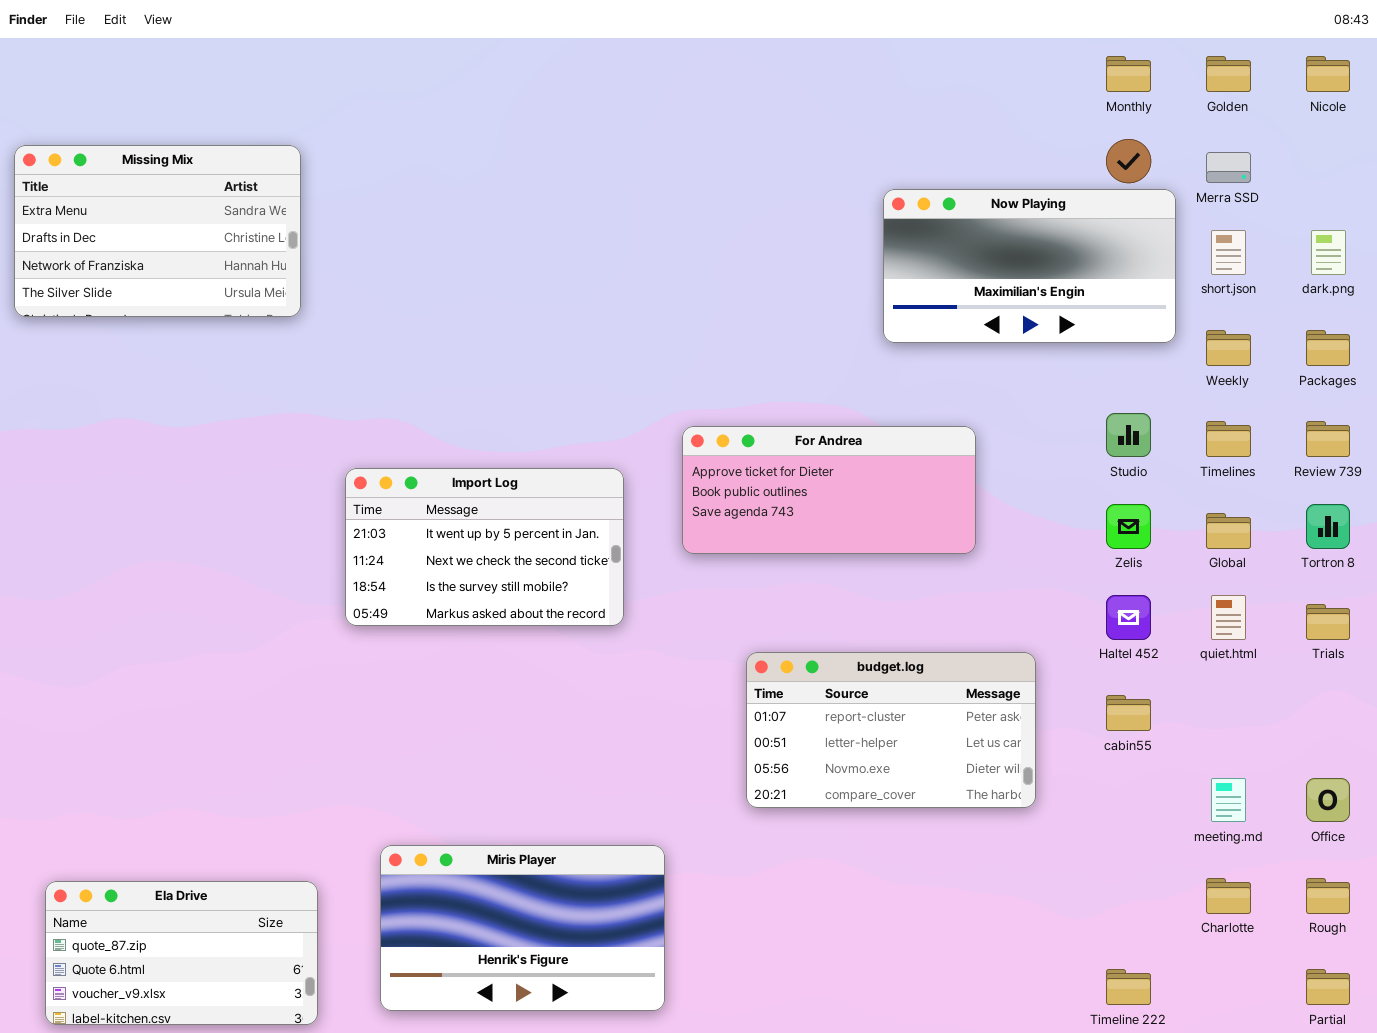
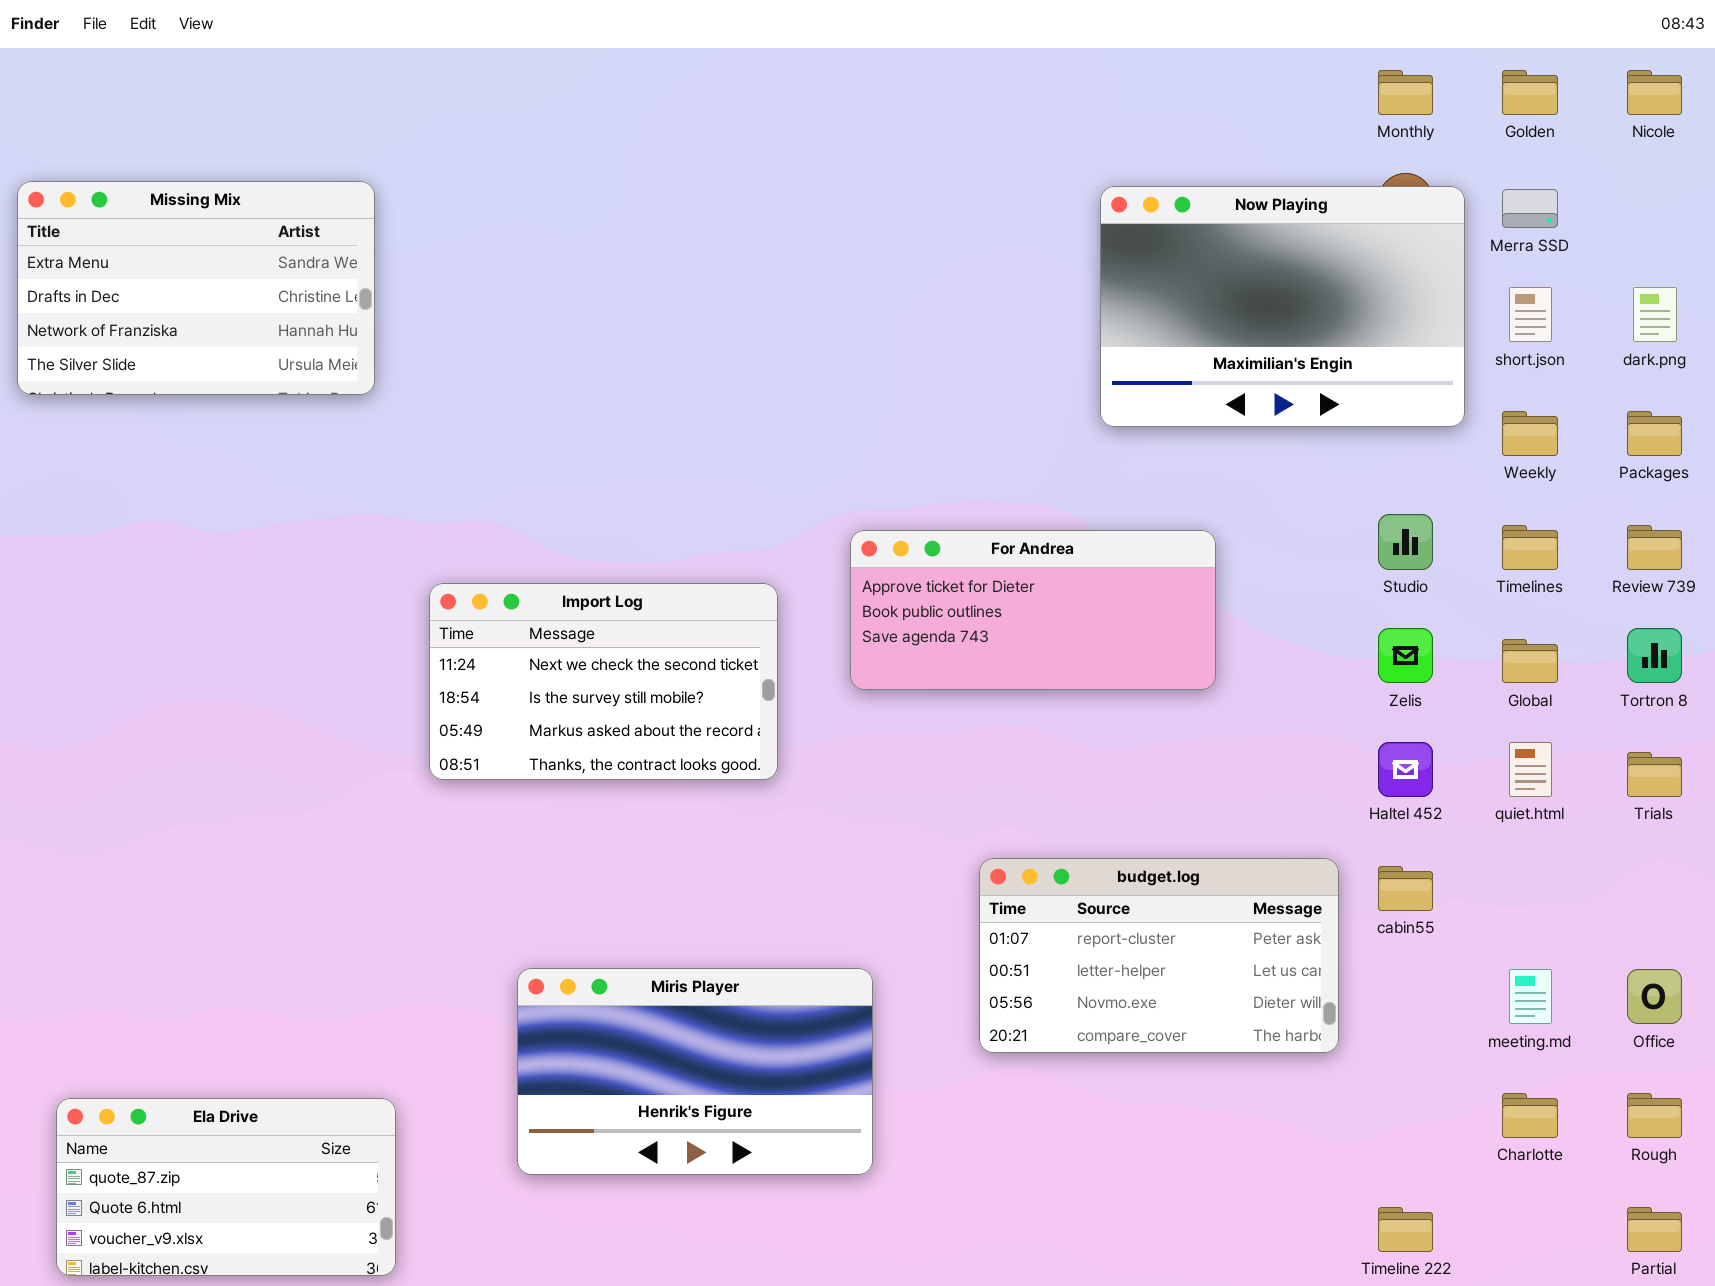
Now Playing: [883,189,1176,343] -> [1100,186,1465,427], resized
Import Log: [345,468,624,626] -> [429,583,778,780], scrolled down 1 row
budget.log: [746,652,1036,808] -> [979,858,1339,1053], moved
Miris Player: [380,845,665,1011] -> [517,968,873,1175], moved

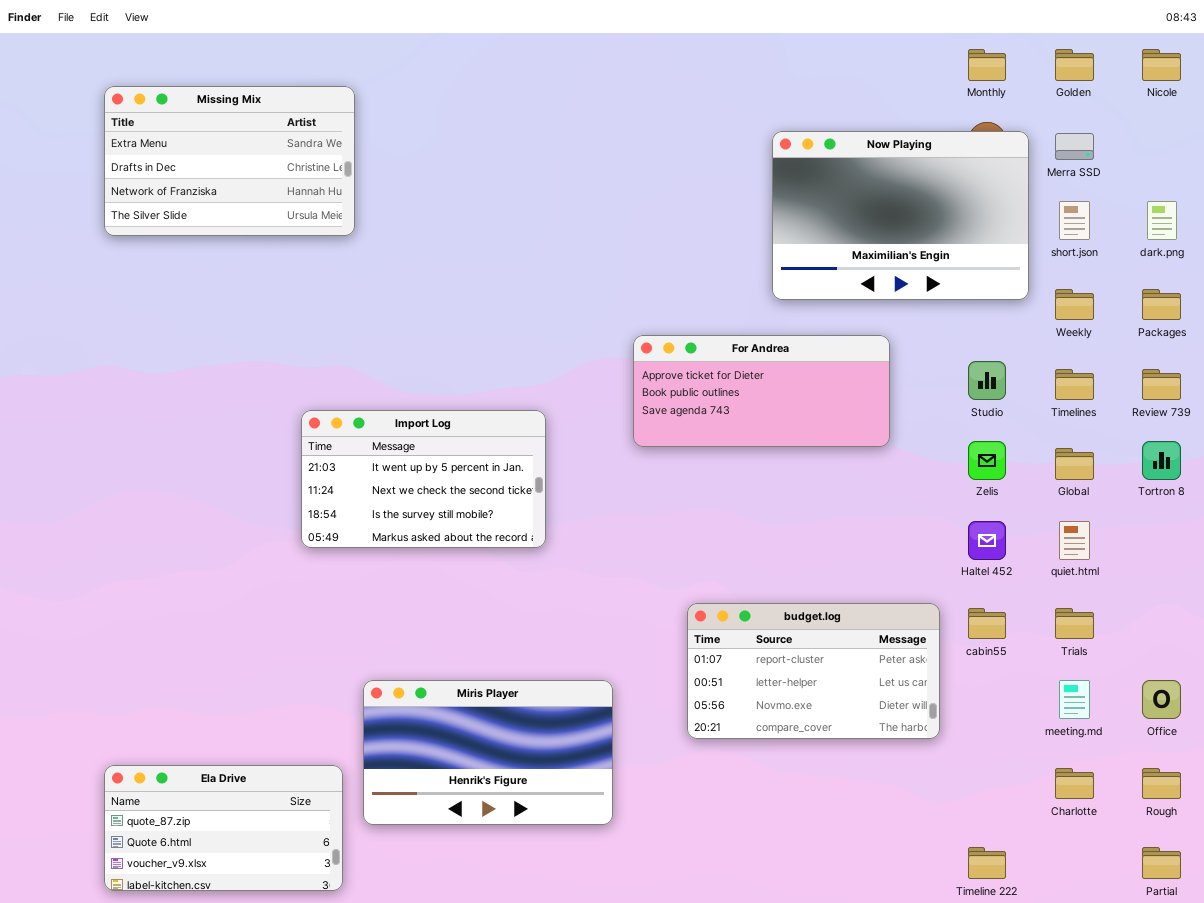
Missing Mix: [17,181,375,395] -> [104,86,355,236], moved
For Andrea: [850,530,1216,690] -> [633,335,890,447], moved
Import Log: [429,583,778,780] -> [301,410,546,548], scrolled up 1 row
Trials: [1627,752,1682,797] -> [1055,608,1094,639], moved
Ela Drive: [56,1098,396,1276] -> [104,765,343,891], moved

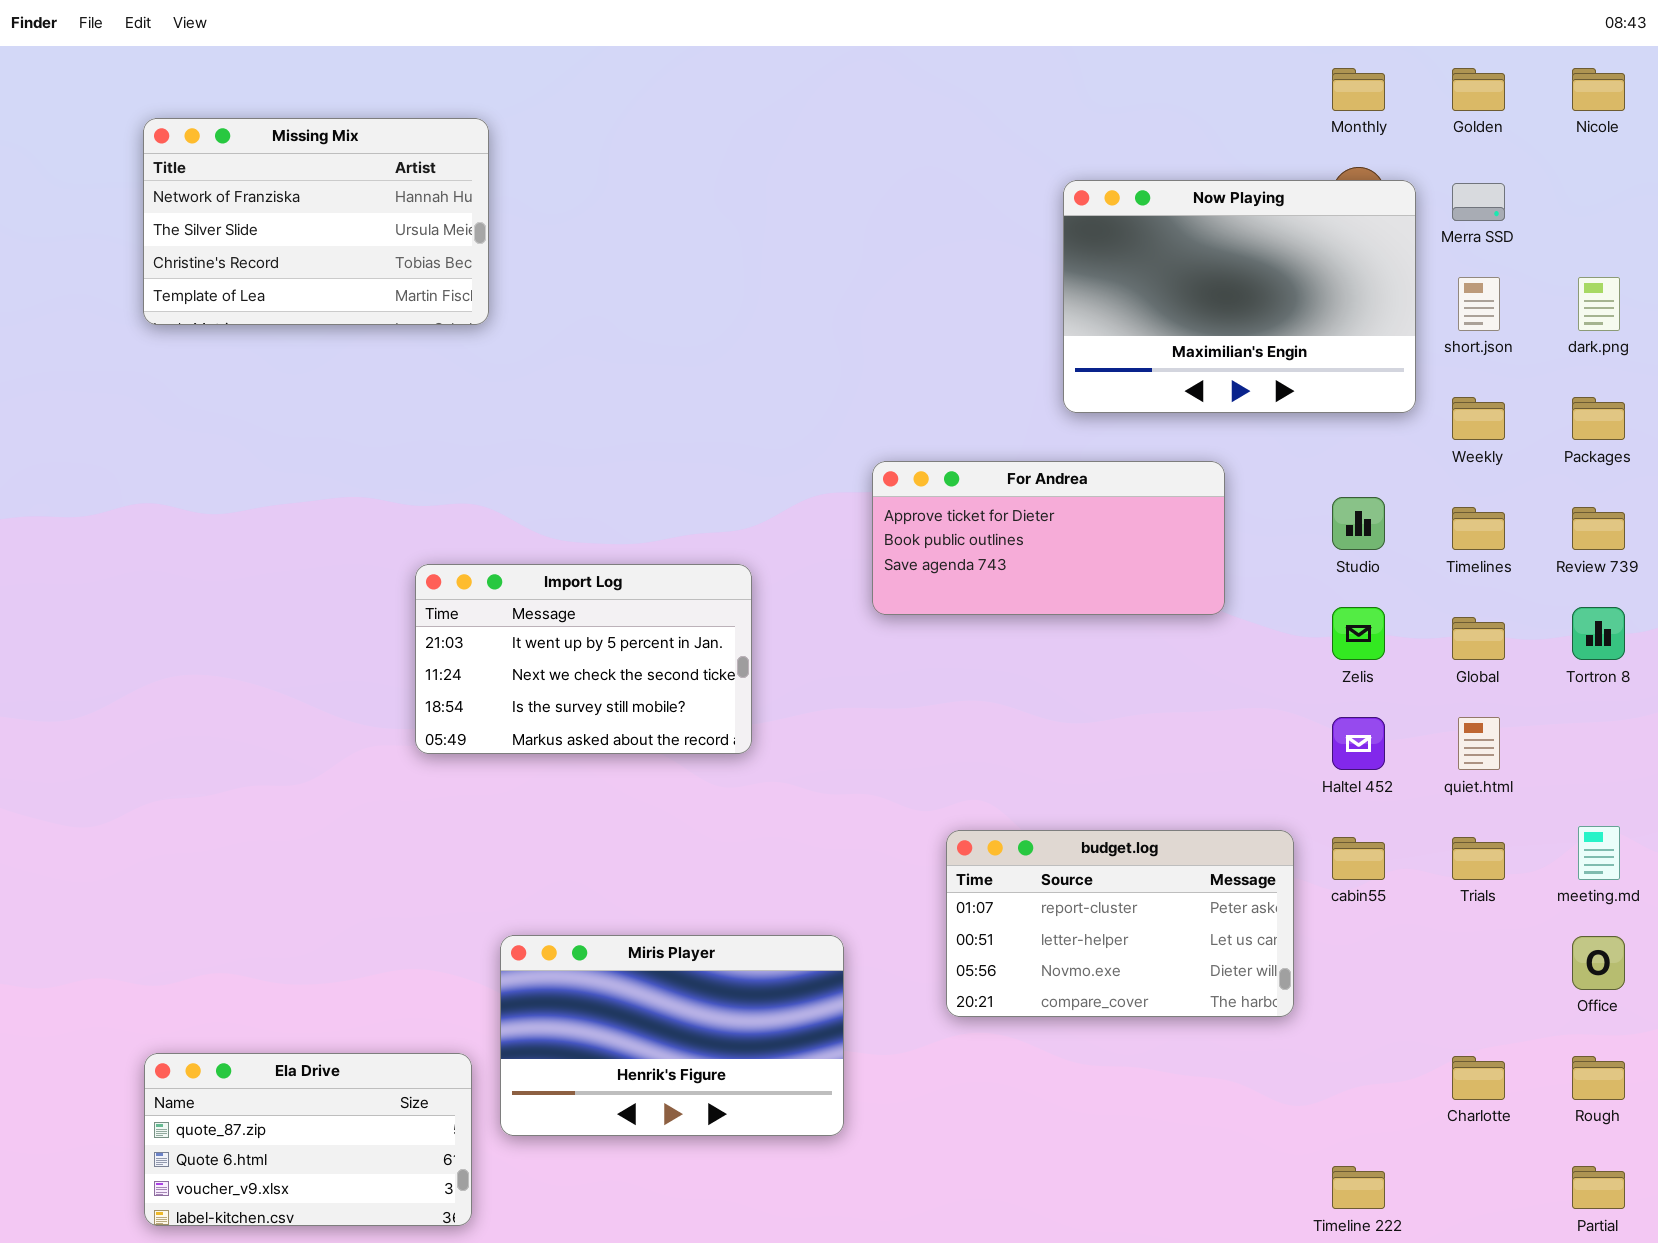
Missing Mix: [104,86,355,236] -> [143,118,489,325], scrolled down 2 rows
meeting.md: [1059,680,1090,719] -> [1578,826,1620,880], moved

